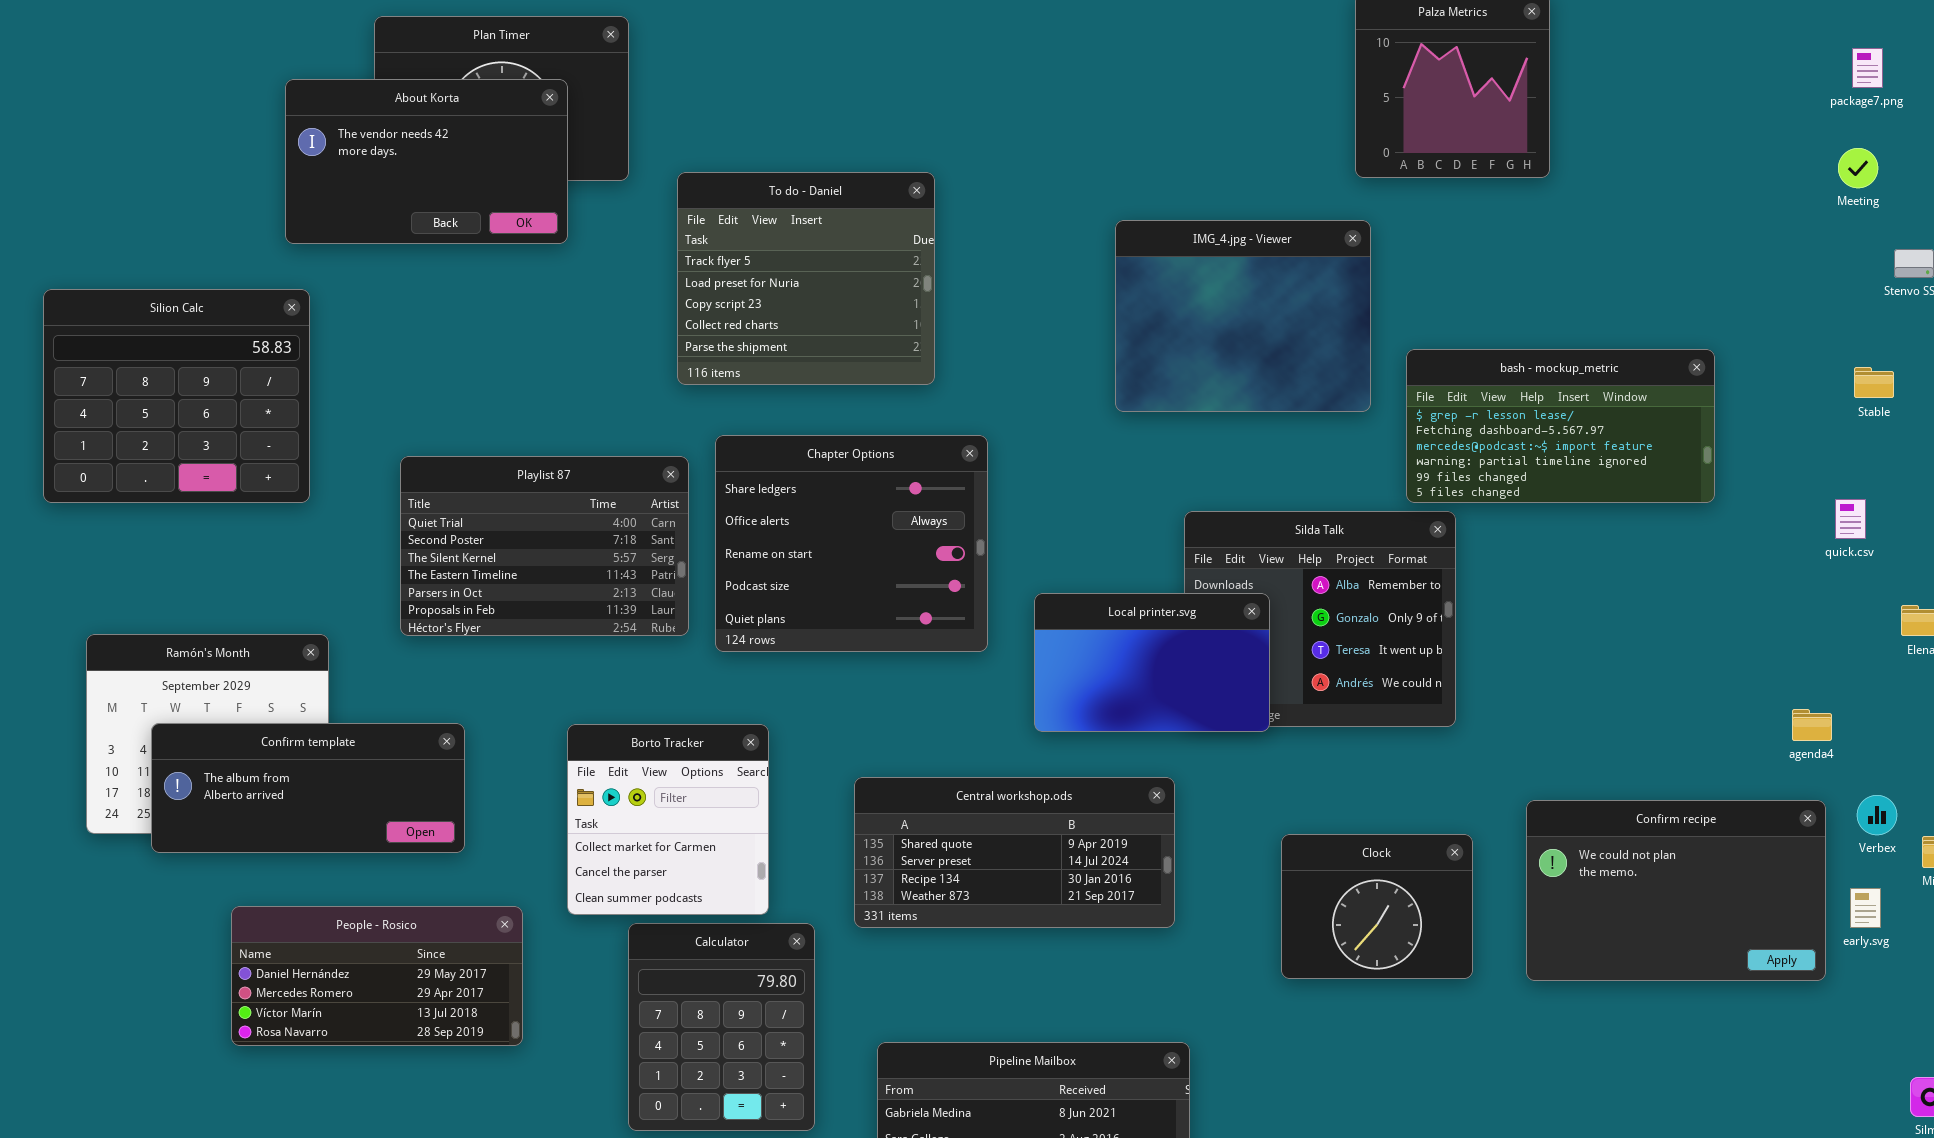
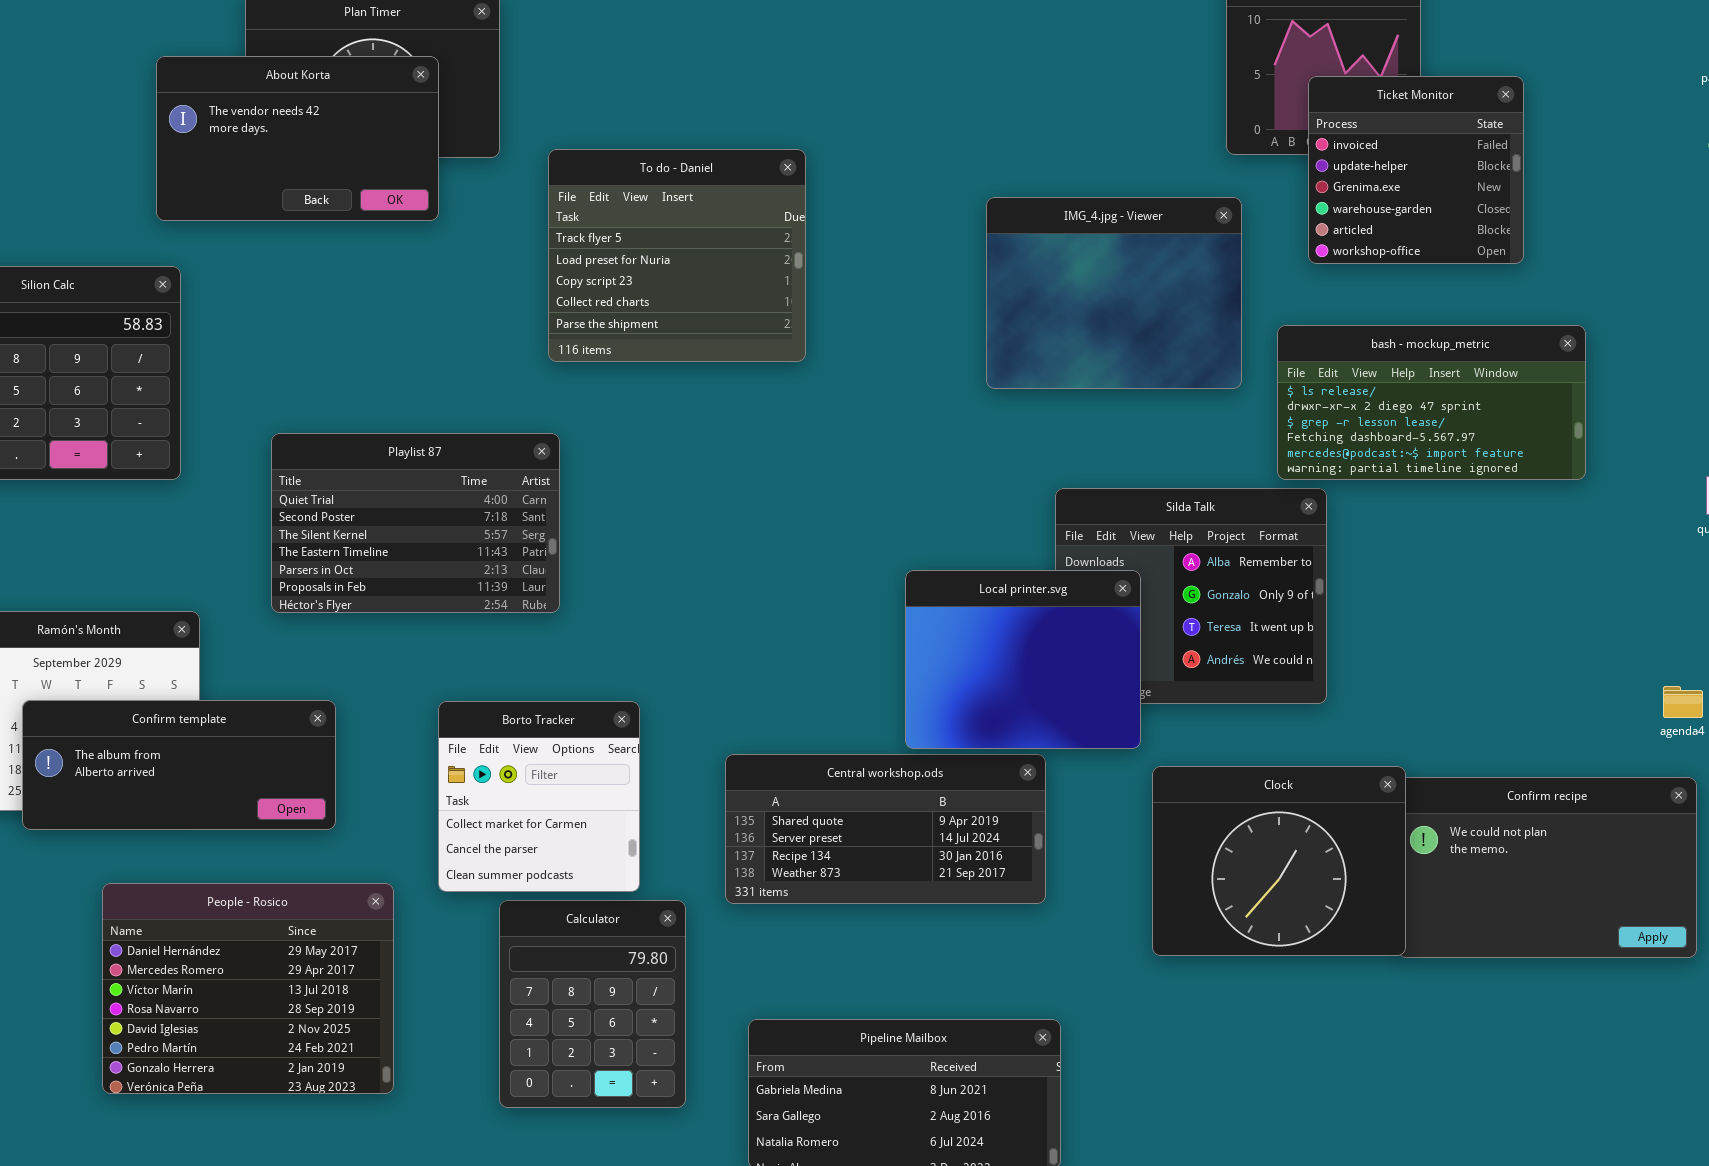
Ticket Monitor: none -> [1308,76,1524,264], opened
bash - mockup_metric: [1406,349,1715,503] -> [1277,325,1586,480], scrolled up 2 rows
Chapter Options: [715,435,988,652] -> none, closed
Local printer.svg: [1034,593,1270,732] -> [905,570,1141,749], resized
Clock: [1281,834,1473,979] -> [1152,766,1406,956], resized
People - Rosico: [231,906,523,1046] -> [102,883,394,1094], resized

